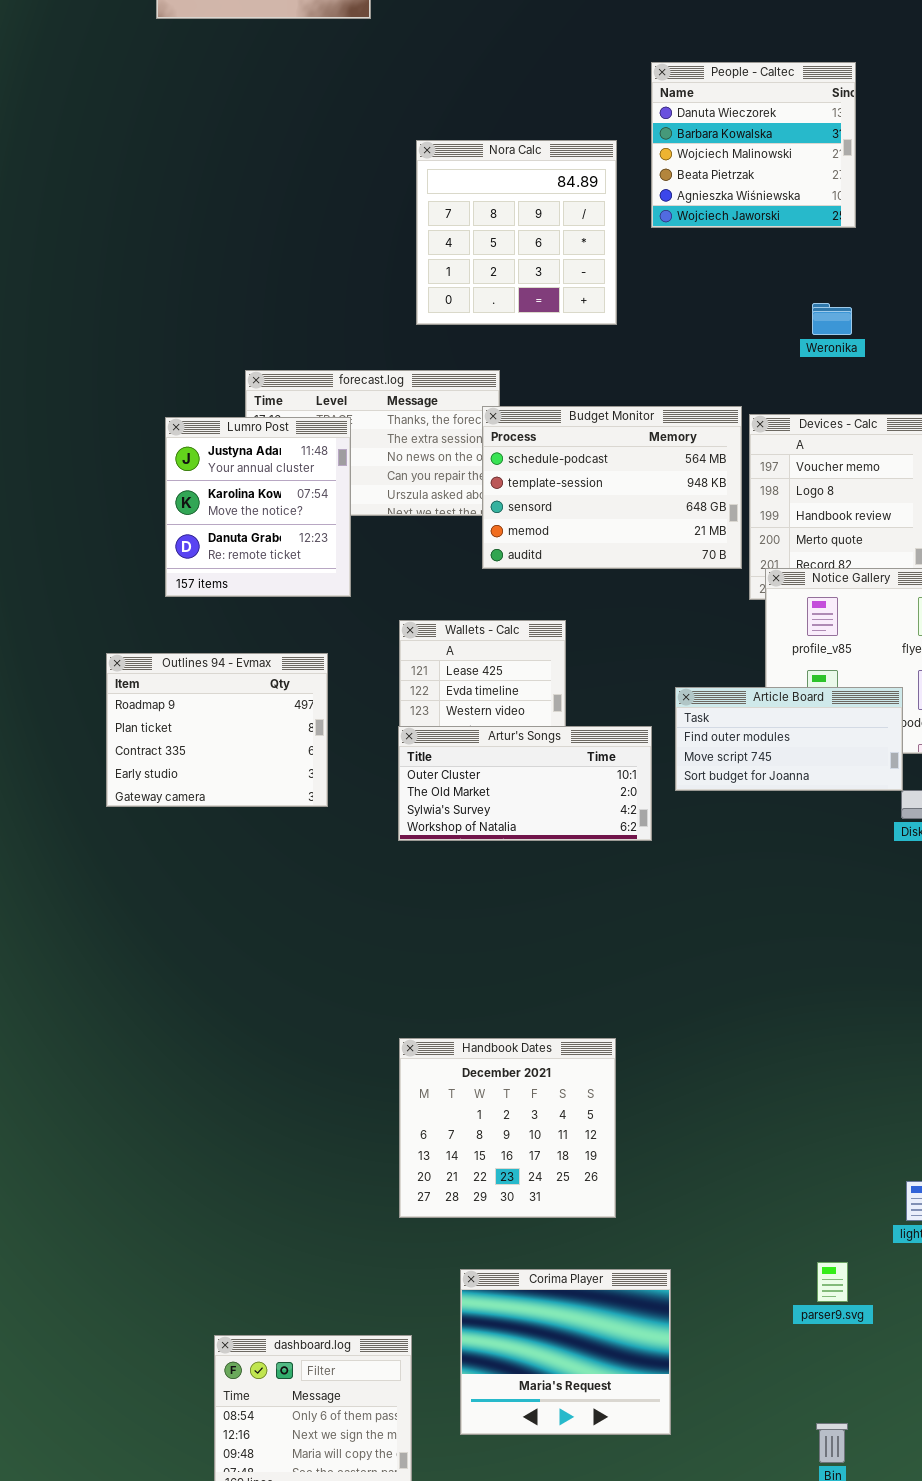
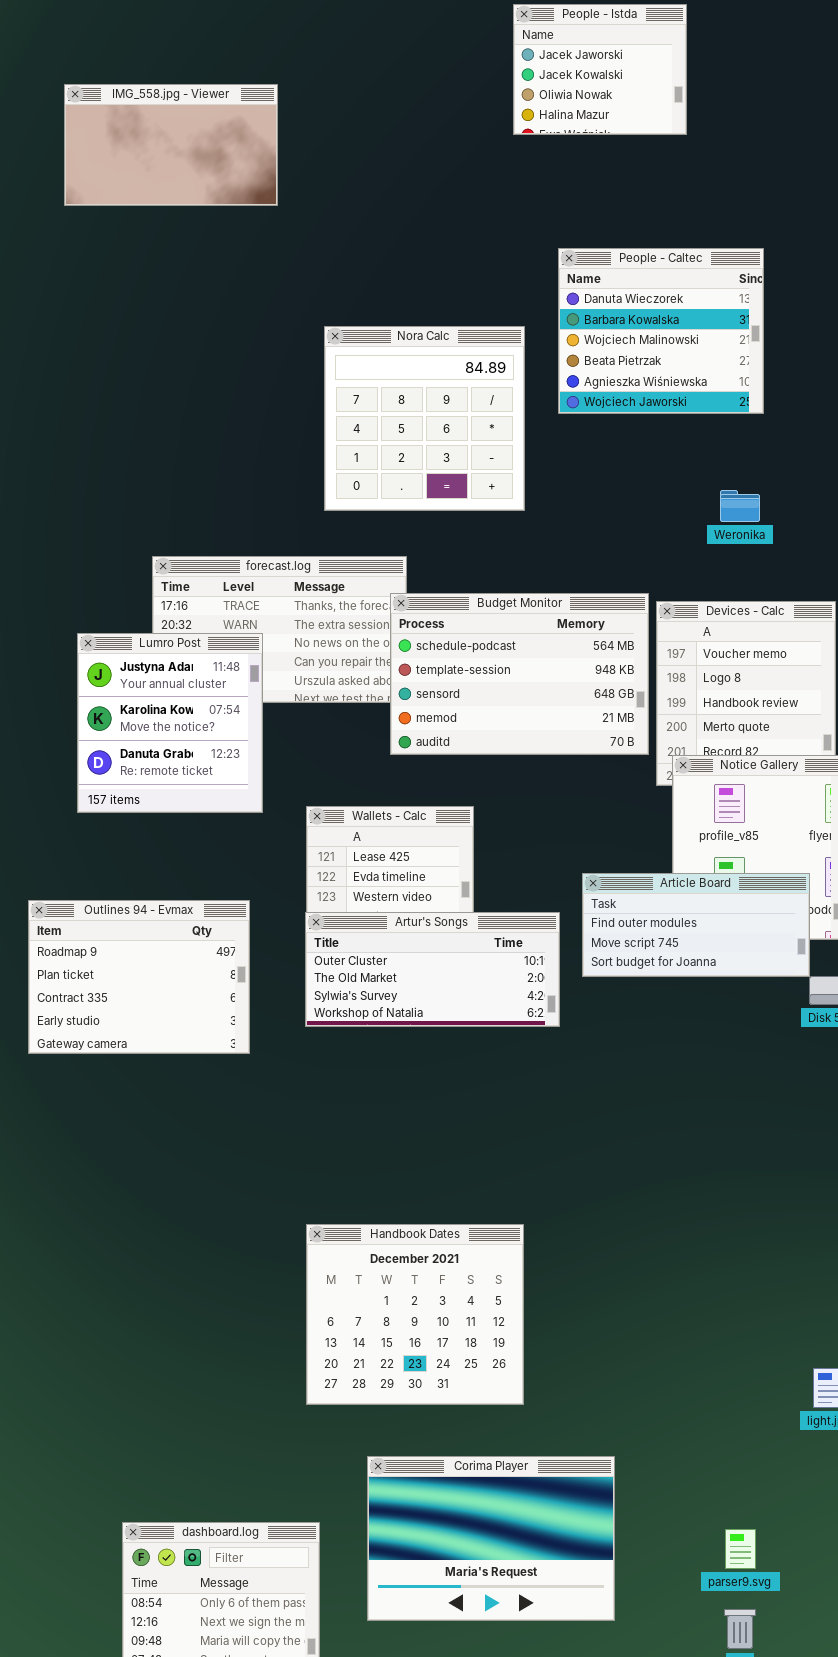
Lumro Post: [165,417,351,597] -> [77,633,263,813], moved
Outlines 94 - Evmax: [106,653,328,807] -> [28,900,250,1054], moved
parser9.svg: [817,1262,848,1302] -> [725,1529,756,1569], moved
Corima Player: [460,1269,671,1435] -> [367,1456,615,1621], resized

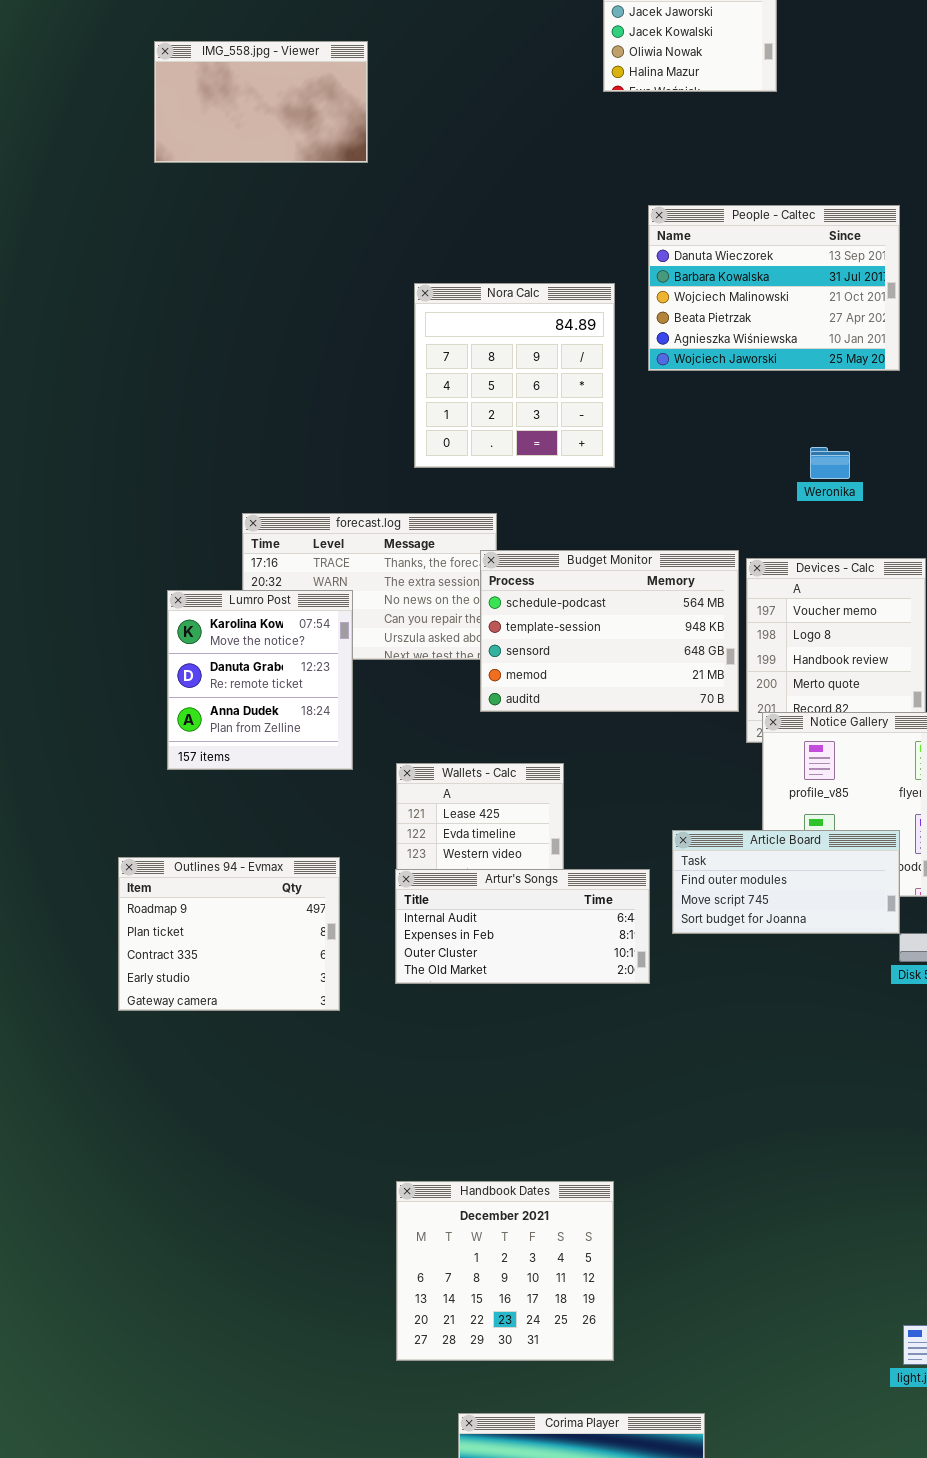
People - Caltec: [558,248,764,414] -> [648,205,900,371], resized
Lumro Post: [77,633,263,813] -> [167,590,353,770], scrolled down 1 row
Artur's Songs: [305,912,560,1027] -> [395,869,650,984], scrolled up 2 rows

